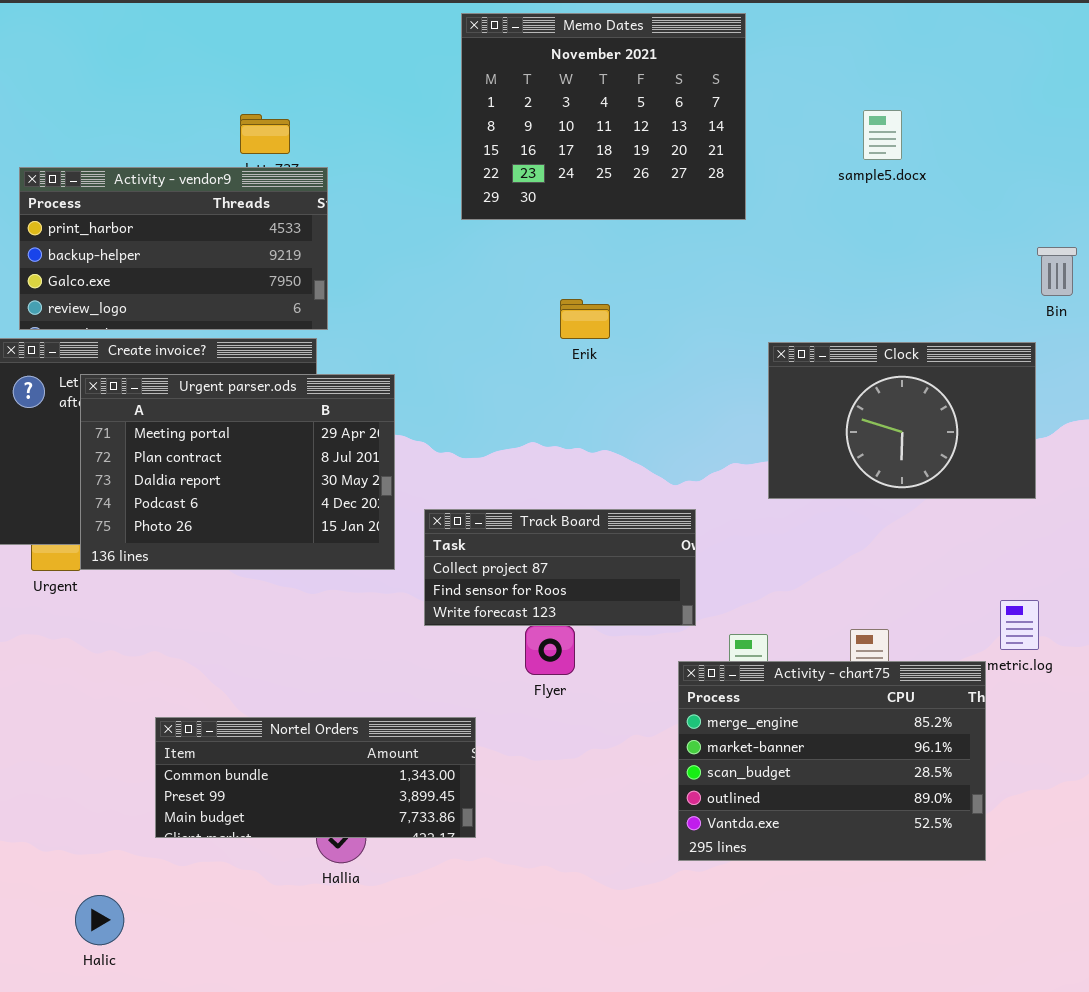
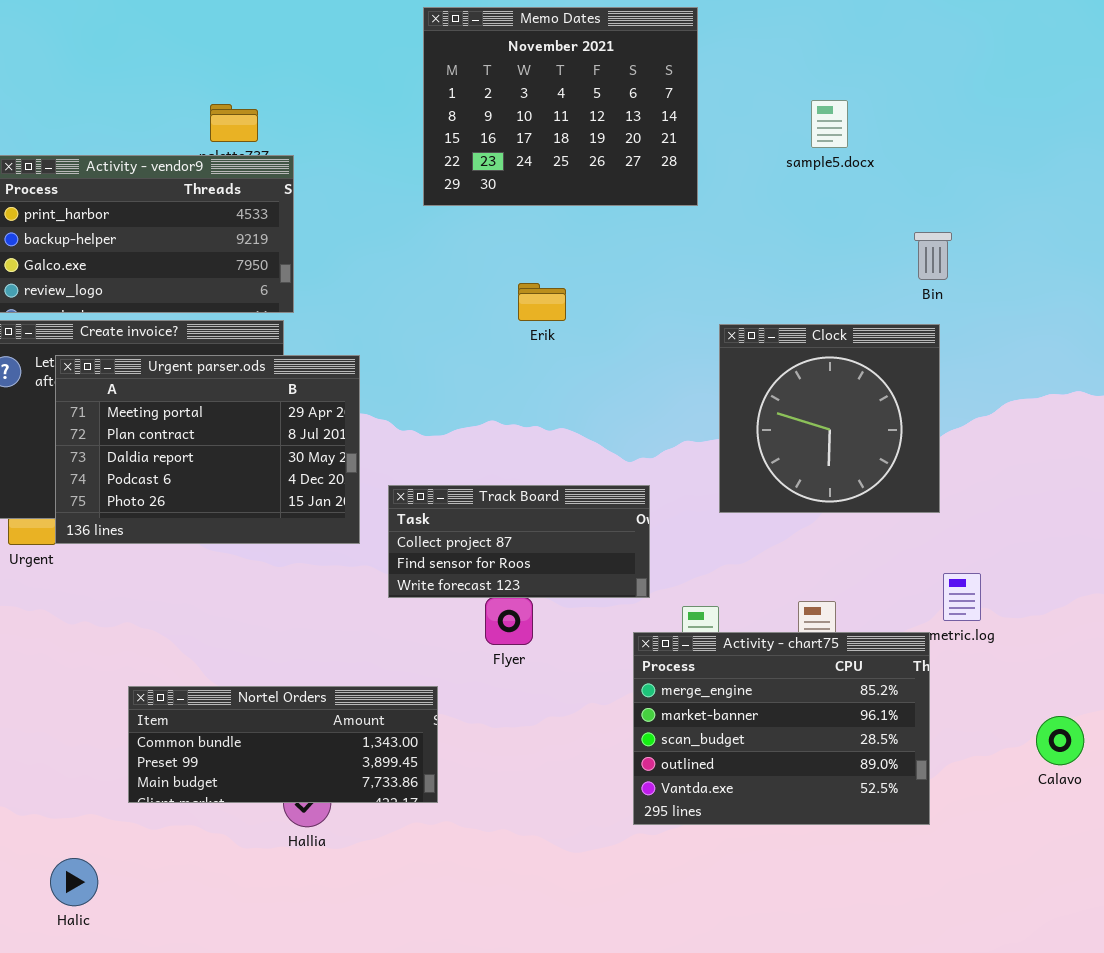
Bin: [1037,247,1077,296] -> [914,232,952,280], moved
Clock: [768,342,1036,499] -> [719,324,940,513], resized

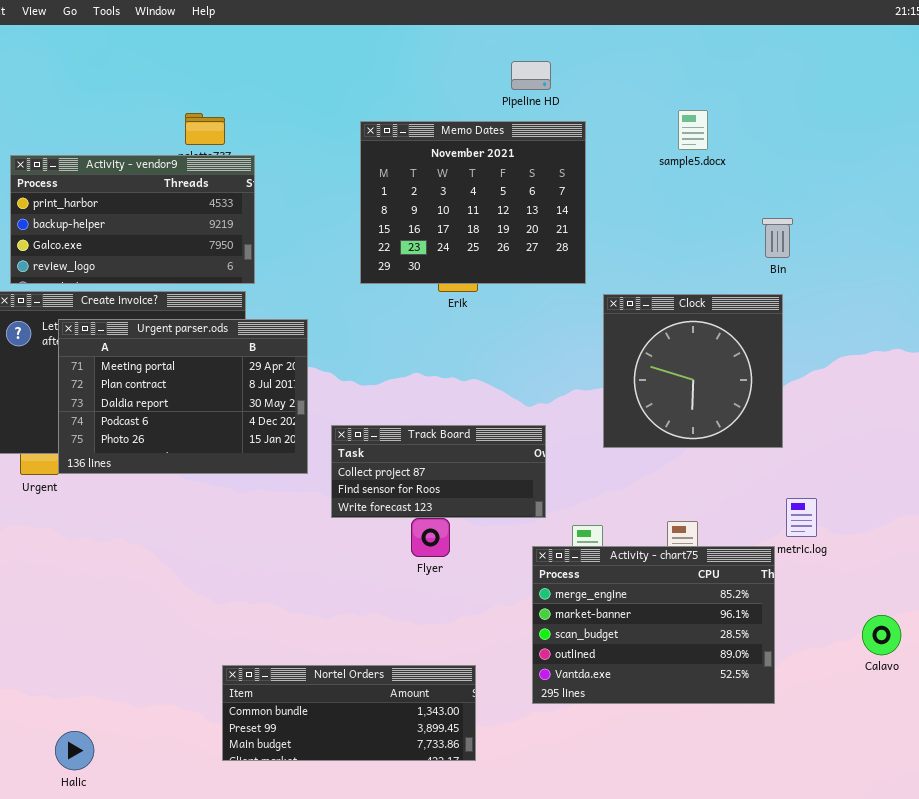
Memo Dates: [423,7,698,206] -> [360,121,586,284], moved
Nortel Orders: [128,686,438,803] -> [222,665,476,761], moved

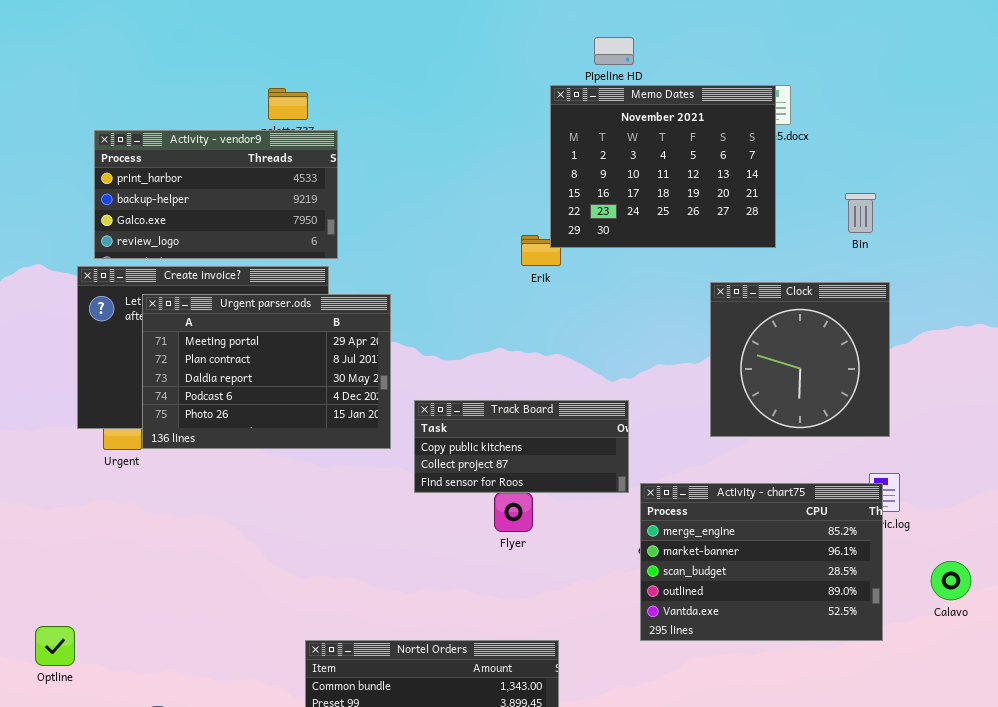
Memo Dates: [360,121,586,284] -> [550,85,776,248], moved
Clock: [603,294,783,448] -> [710,282,890,437], moved
Track Board: [331,425,546,518] -> [414,400,629,493], scrolled up 1 row
Activity - chart75: [532,546,775,704] -> [640,483,883,641], moved
Calavo: [862,615,901,655] -> [931,561,971,600], moved

